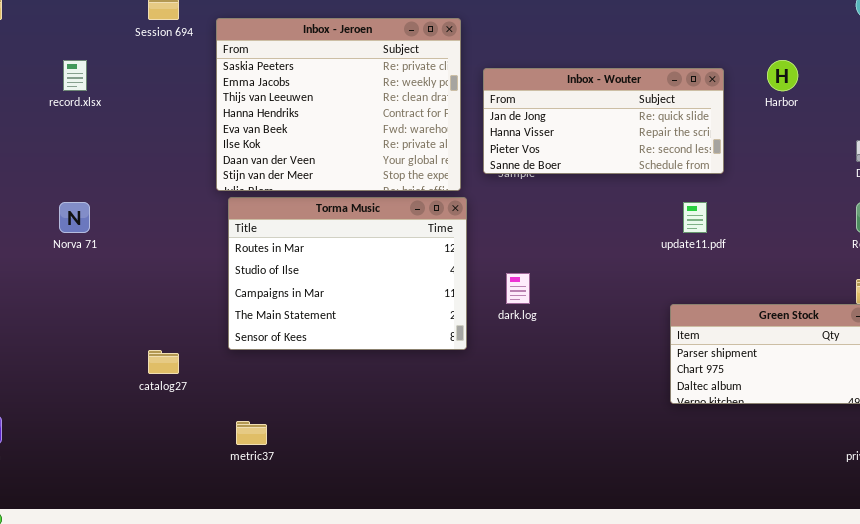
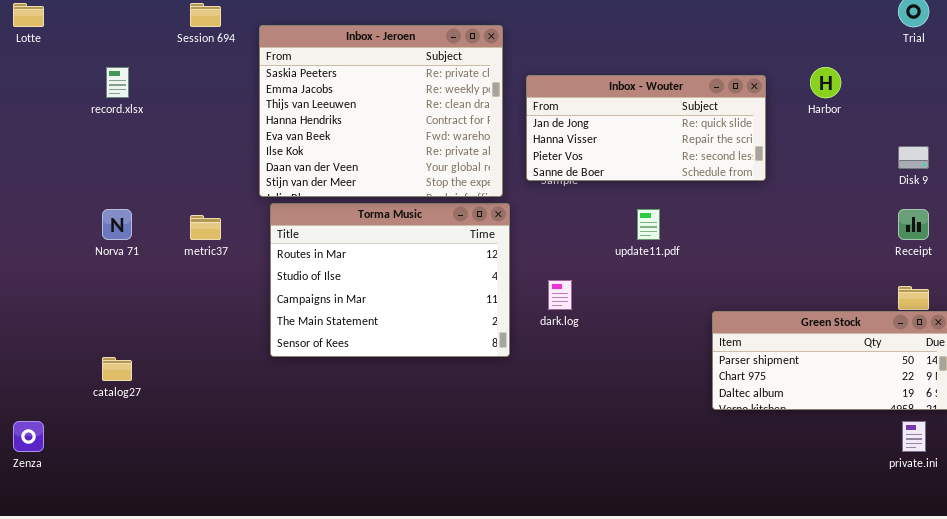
update11.pdf: [683,202,707,233] -> [637,209,660,240], moved
catalog27: [148,350,179,374] -> [102,357,132,381], moved
metric37: [236,421,267,445] -> [190,215,221,240], moved

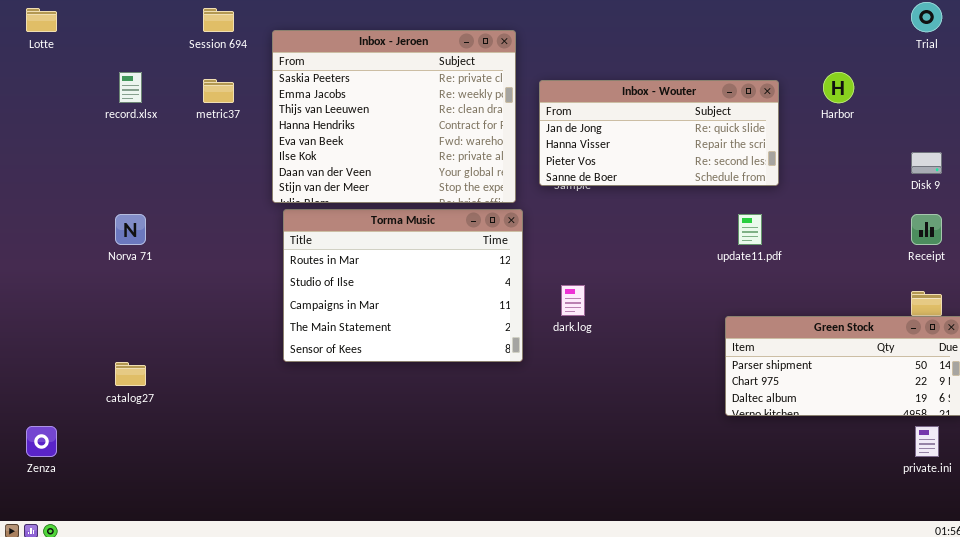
update11.pdf: [637,209,660,240] -> [738,214,762,245], moved
metric37: [190,215,221,240] -> [203,79,234,103], moved

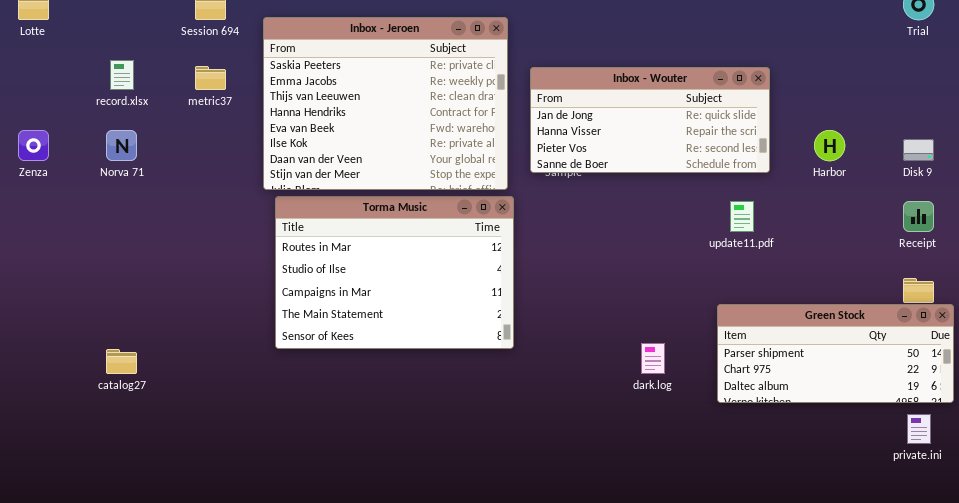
Harbor: [823,72,854,103] -> [814,130,845,161], moved
Norva 71: [115,214,146,245] -> [106,130,137,161], moved
dark.log: [561,285,585,316] -> [641,343,665,374], moved
Zenza: [26,426,57,457] -> [18,130,49,161], moved

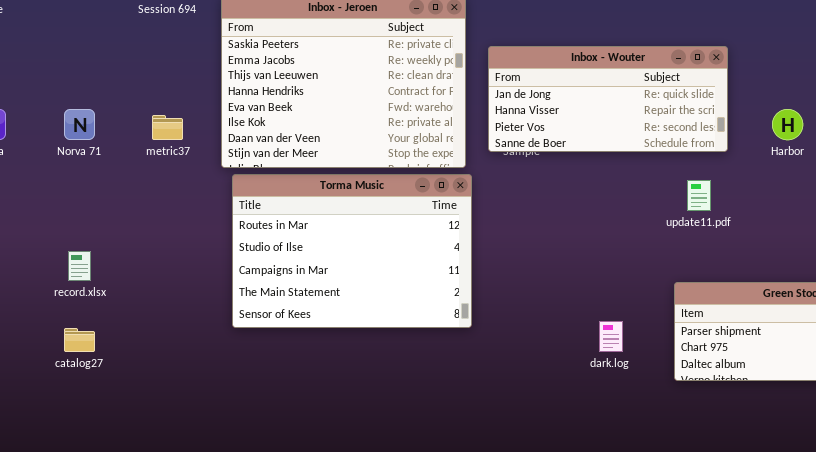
record.xlsx: [110,60,134,90] -> [68,251,91,281], moved
metric37: [195,66,226,90] -> [152,115,183,140], moved

